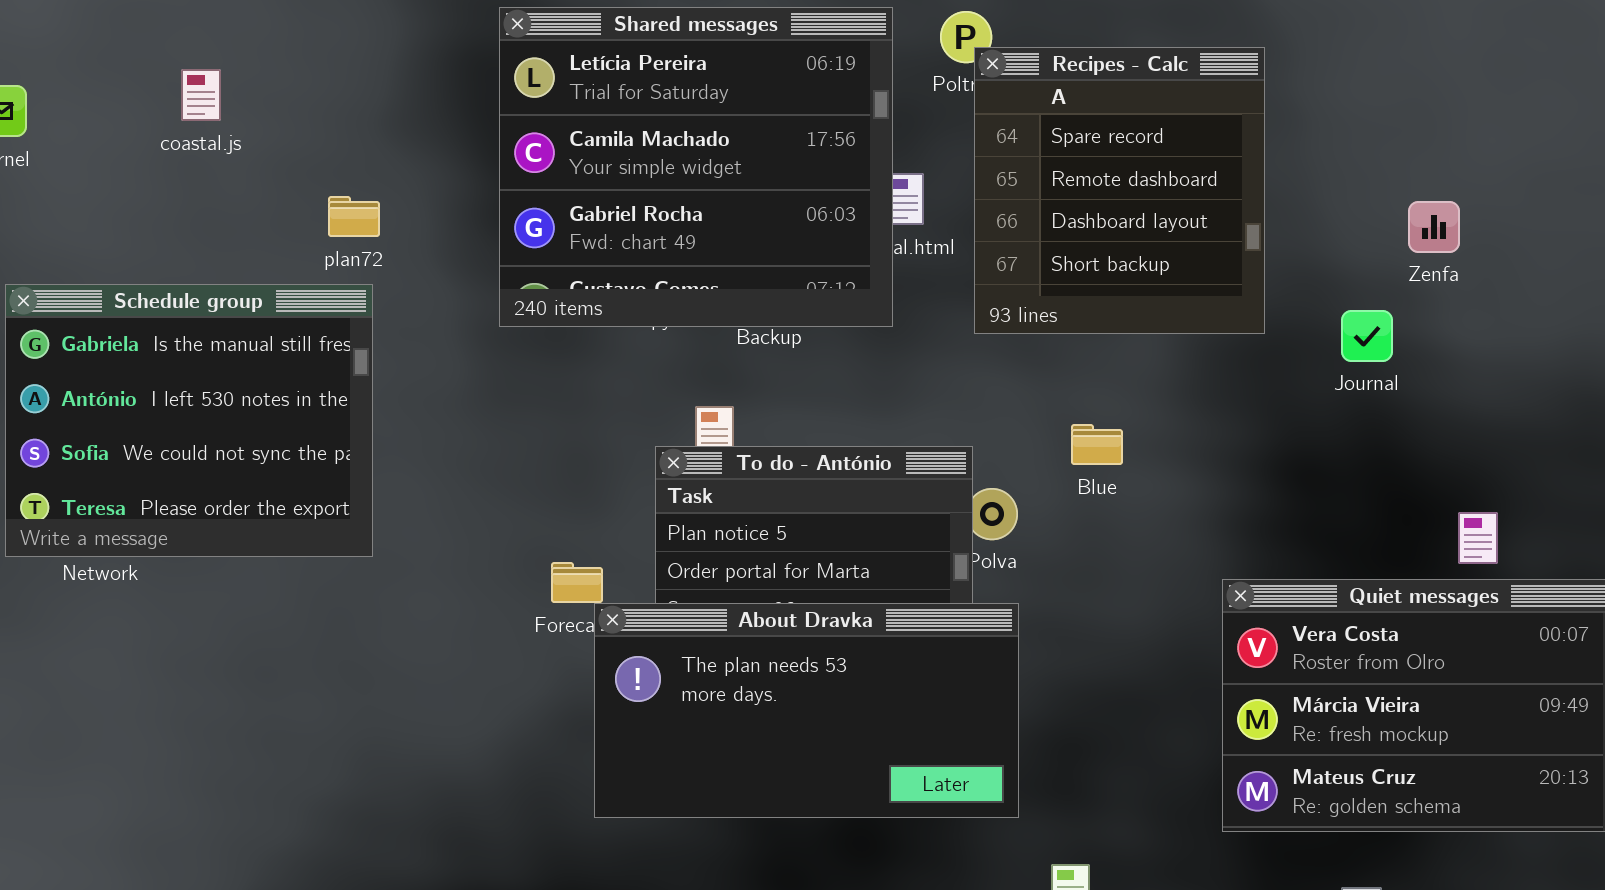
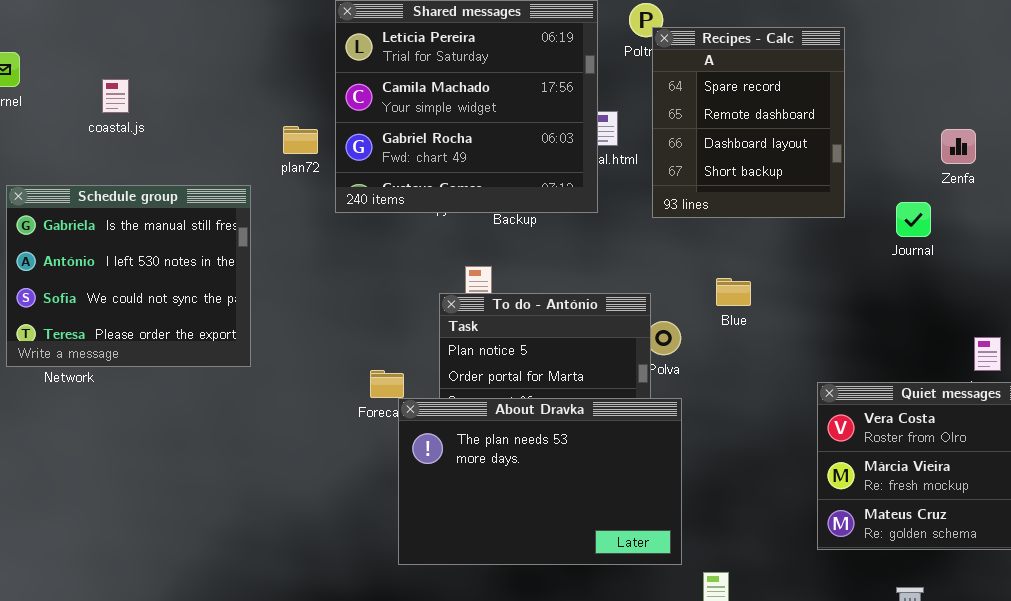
coastal.js: [181,69,221,121] -> [102,79,129,113], moved
plan72: [328,196,380,237] -> [283,126,318,154], moved
About Dravka: [594,603,1019,818] -> [398,398,682,565], resized

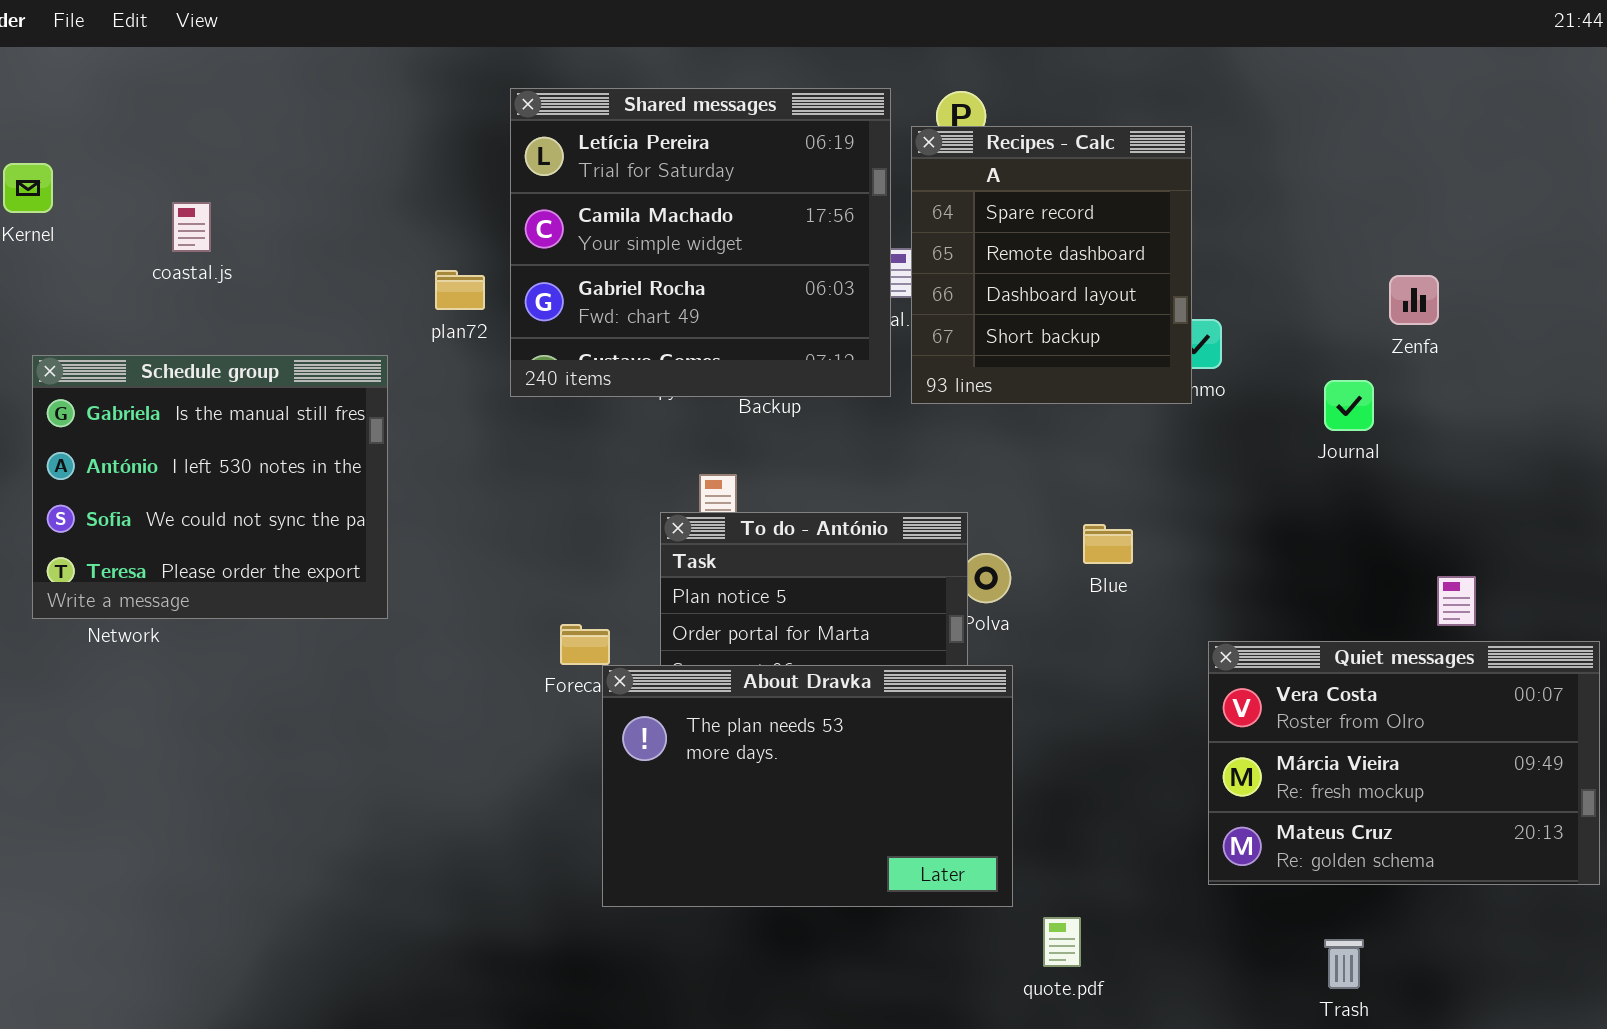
Recipes - Calc: [652,27,845,218] -> [911,126,1192,404], moved
Blue: [716,278,751,306] -> [1083,524,1133,564], moved

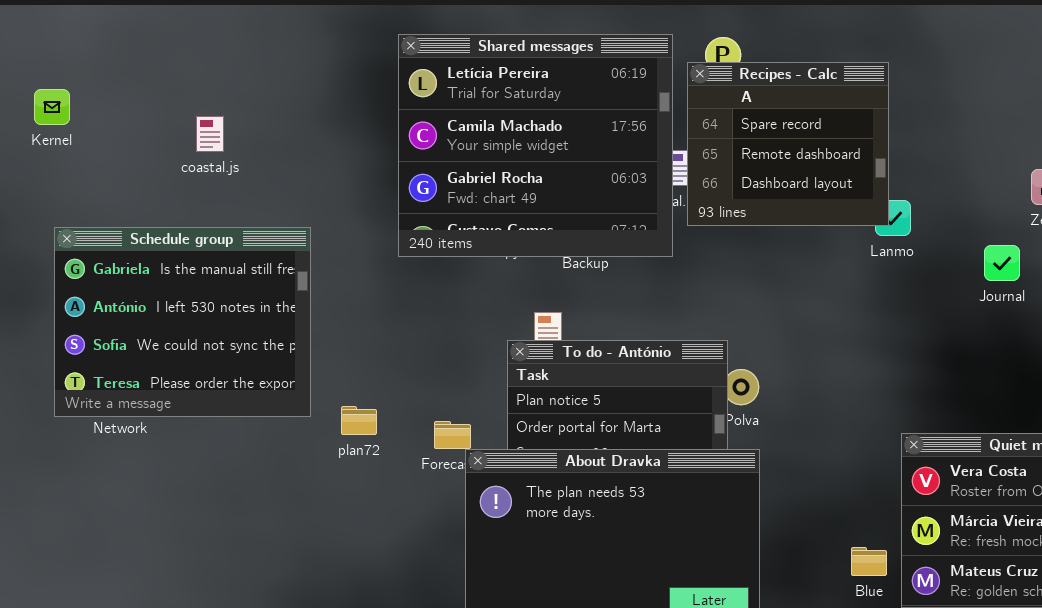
Recipes - Calc: [911,126,1192,404] -> [687,62,889,226], resized
coastal.js: [172,202,211,252] -> [196,116,224,152], moved
plan72: [435,270,485,310] -> [341,406,377,435], moved
Blue: [1083,524,1133,564] -> [851,547,887,576], moved

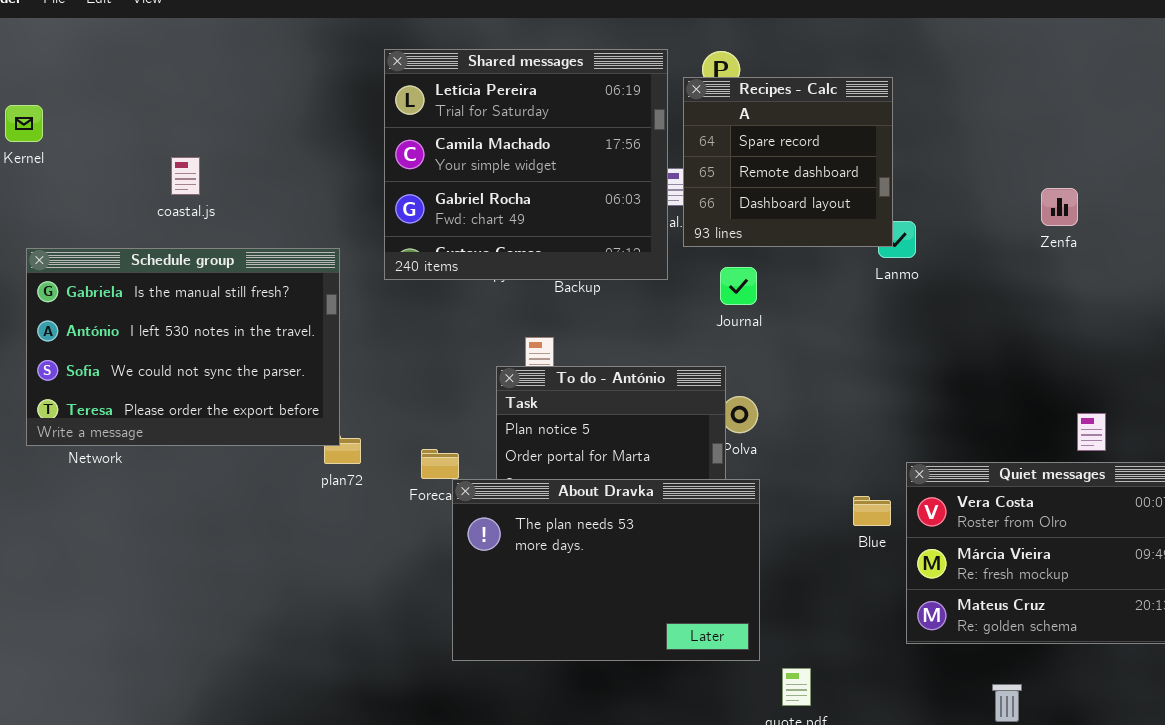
coastal.js: [196,116,224,152] -> [171,157,200,195], moved
Schedule group: [54,227,311,417] -> [26,248,340,446], resized
Journal: [984,245,1020,281] -> [720,267,757,305], moved
Blue: [851,547,887,576] -> [853,496,891,526], moved

